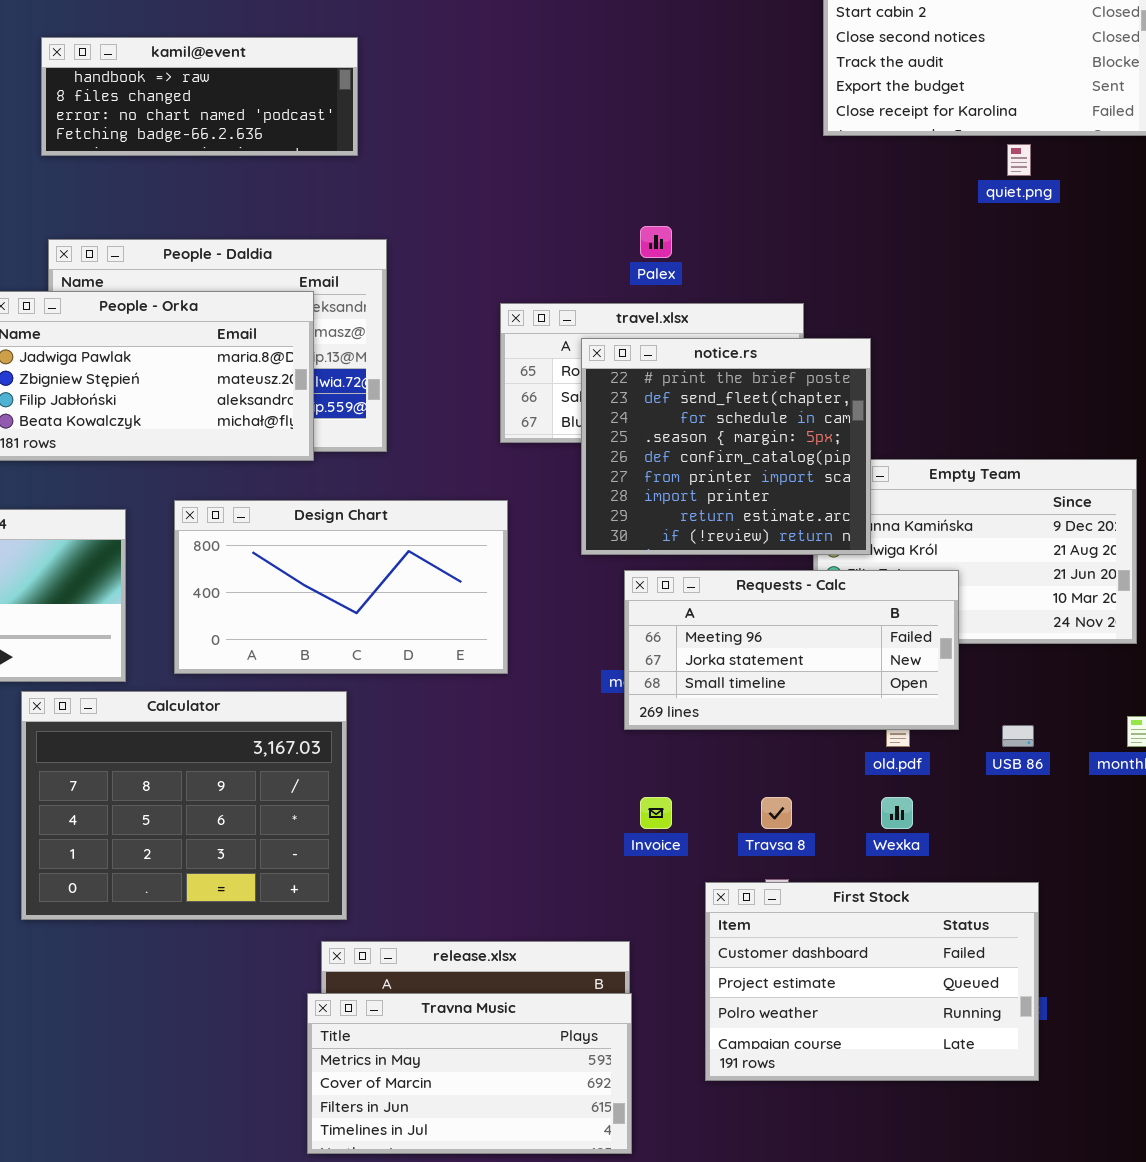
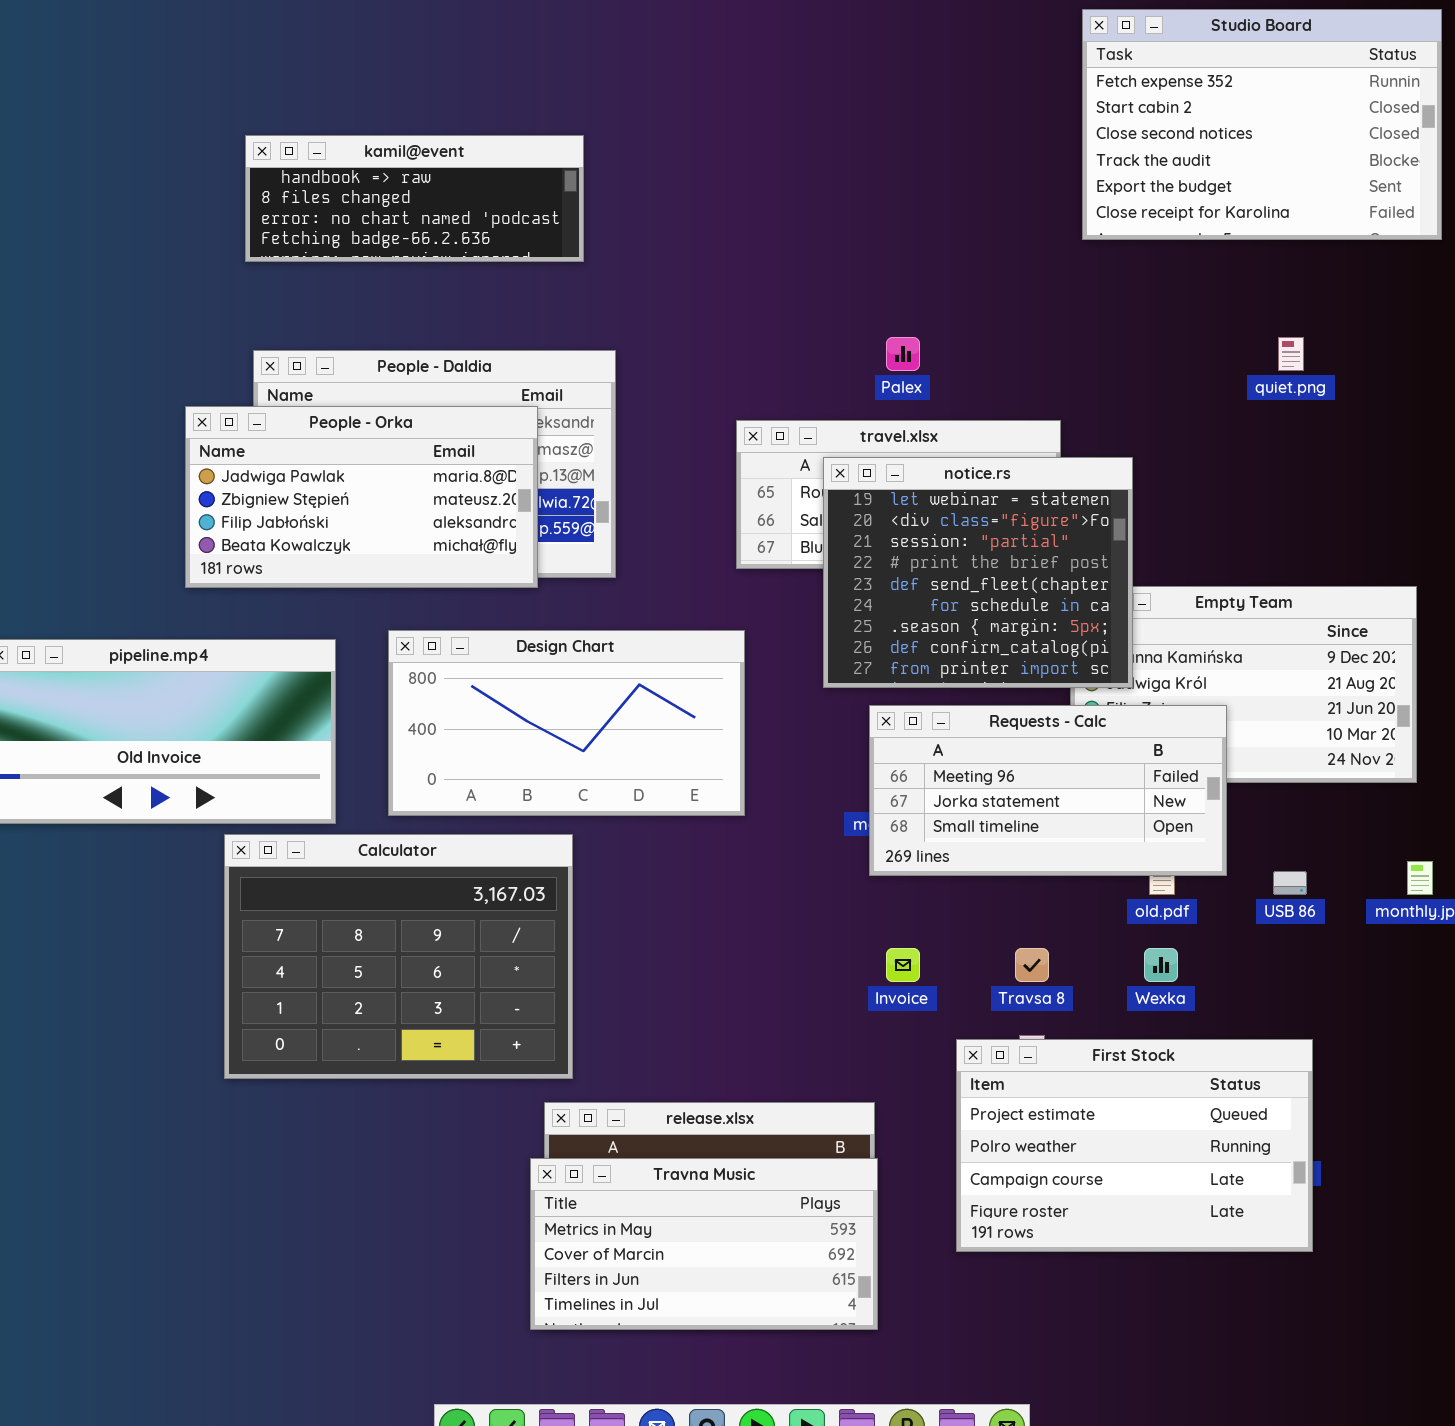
quiet.png: [1007,144,1031,176] -> [1278,337,1304,371], moved
notice.rs: [581,338,871,555] -> [823,457,1133,688], scrolled up 3 rows
First Stock: [705,882,1039,1081] -> [956,1039,1313,1252], scrolled down 1 row

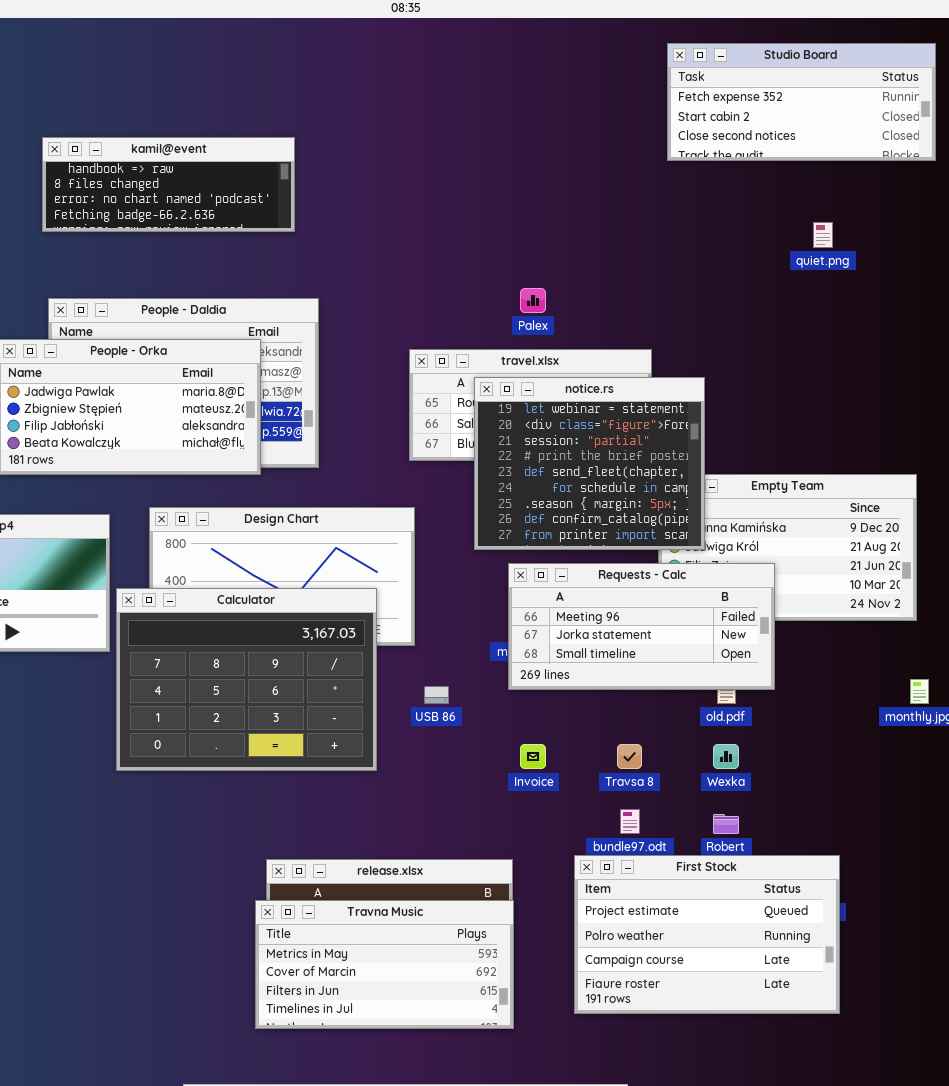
Studio Board: [1082,9,1442,240] -> [667,43,936,161], resized
quiet.png: [1278,337,1304,371] -> [813,222,833,248], moved
Calculator: [224,834,573,1079] -> [116,588,377,771], moved
USB 86: [1273,871,1307,895] -> [424,686,449,704], moved
First Stock: [956,1039,1313,1252] -> [574,855,840,1014], moved

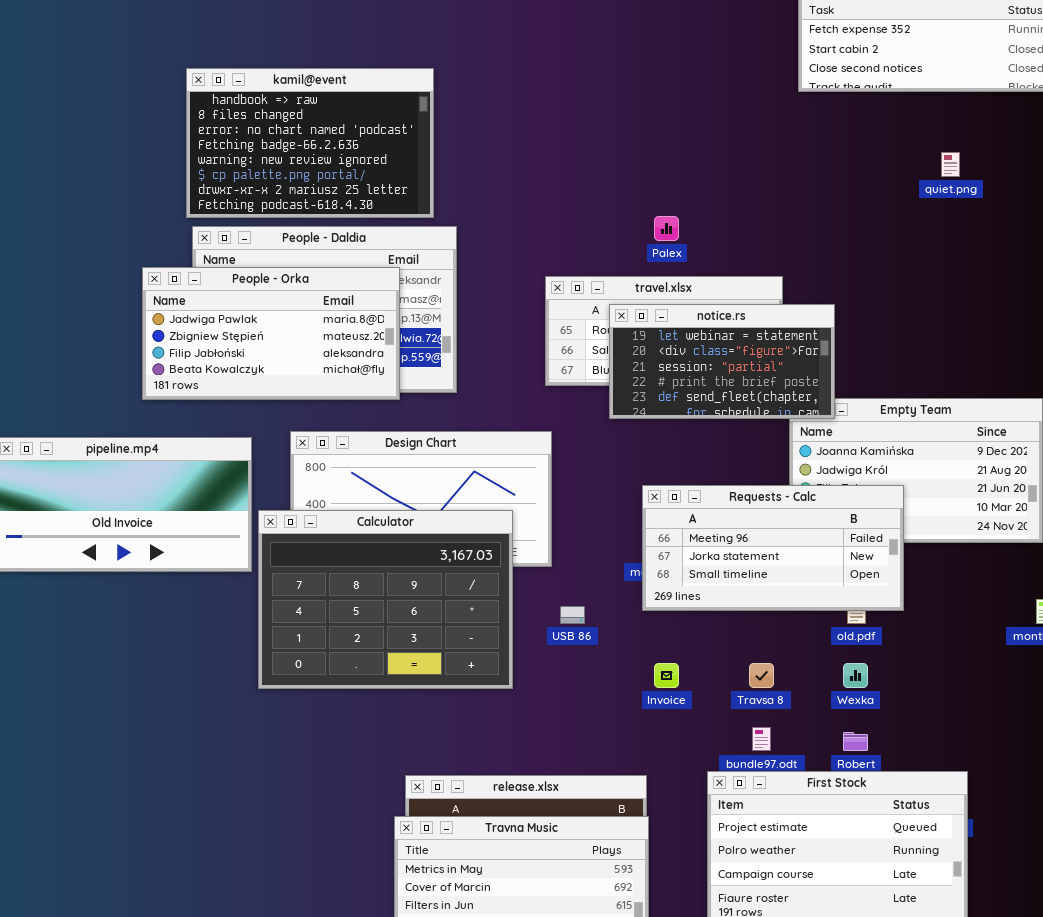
kamil@event: [42,137,295,232] -> [186,68,434,218], resized
notice.rs: [474,377,705,550] -> [609,304,835,419], resized

